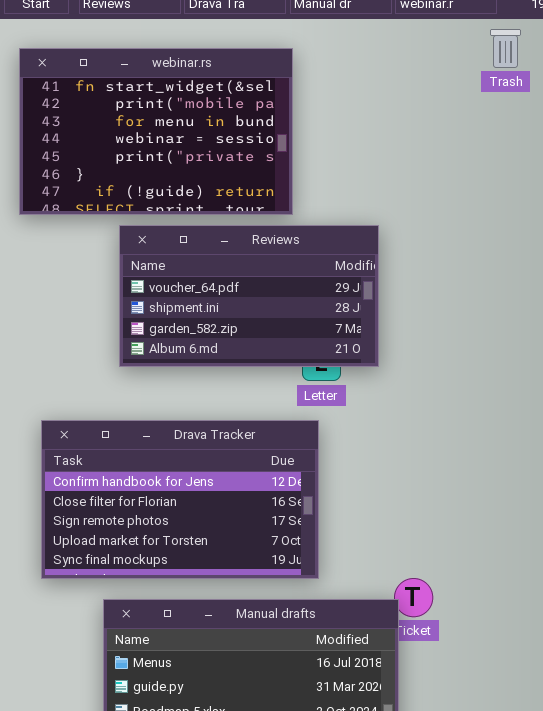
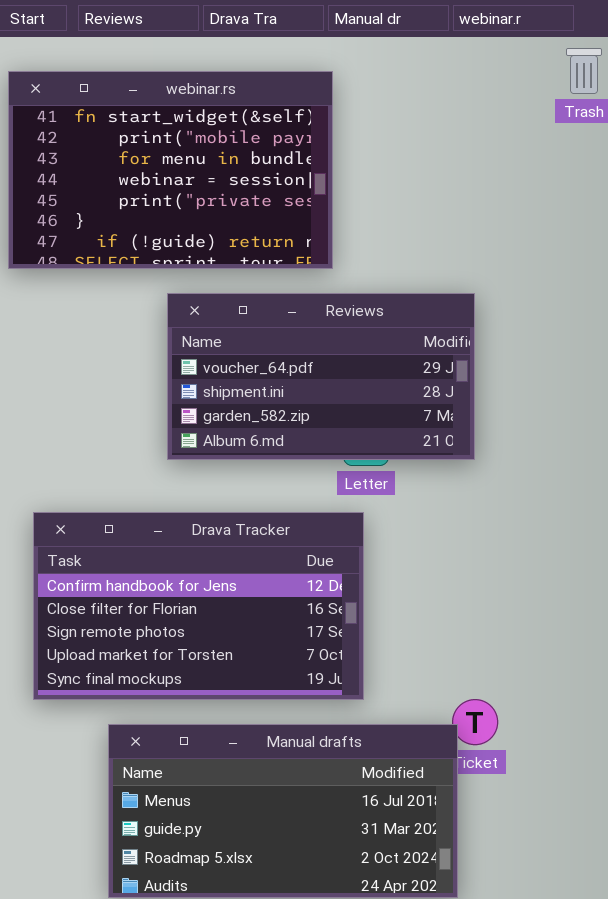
Reviews: [119,225,379,367] -> [167,293,475,460], moved

